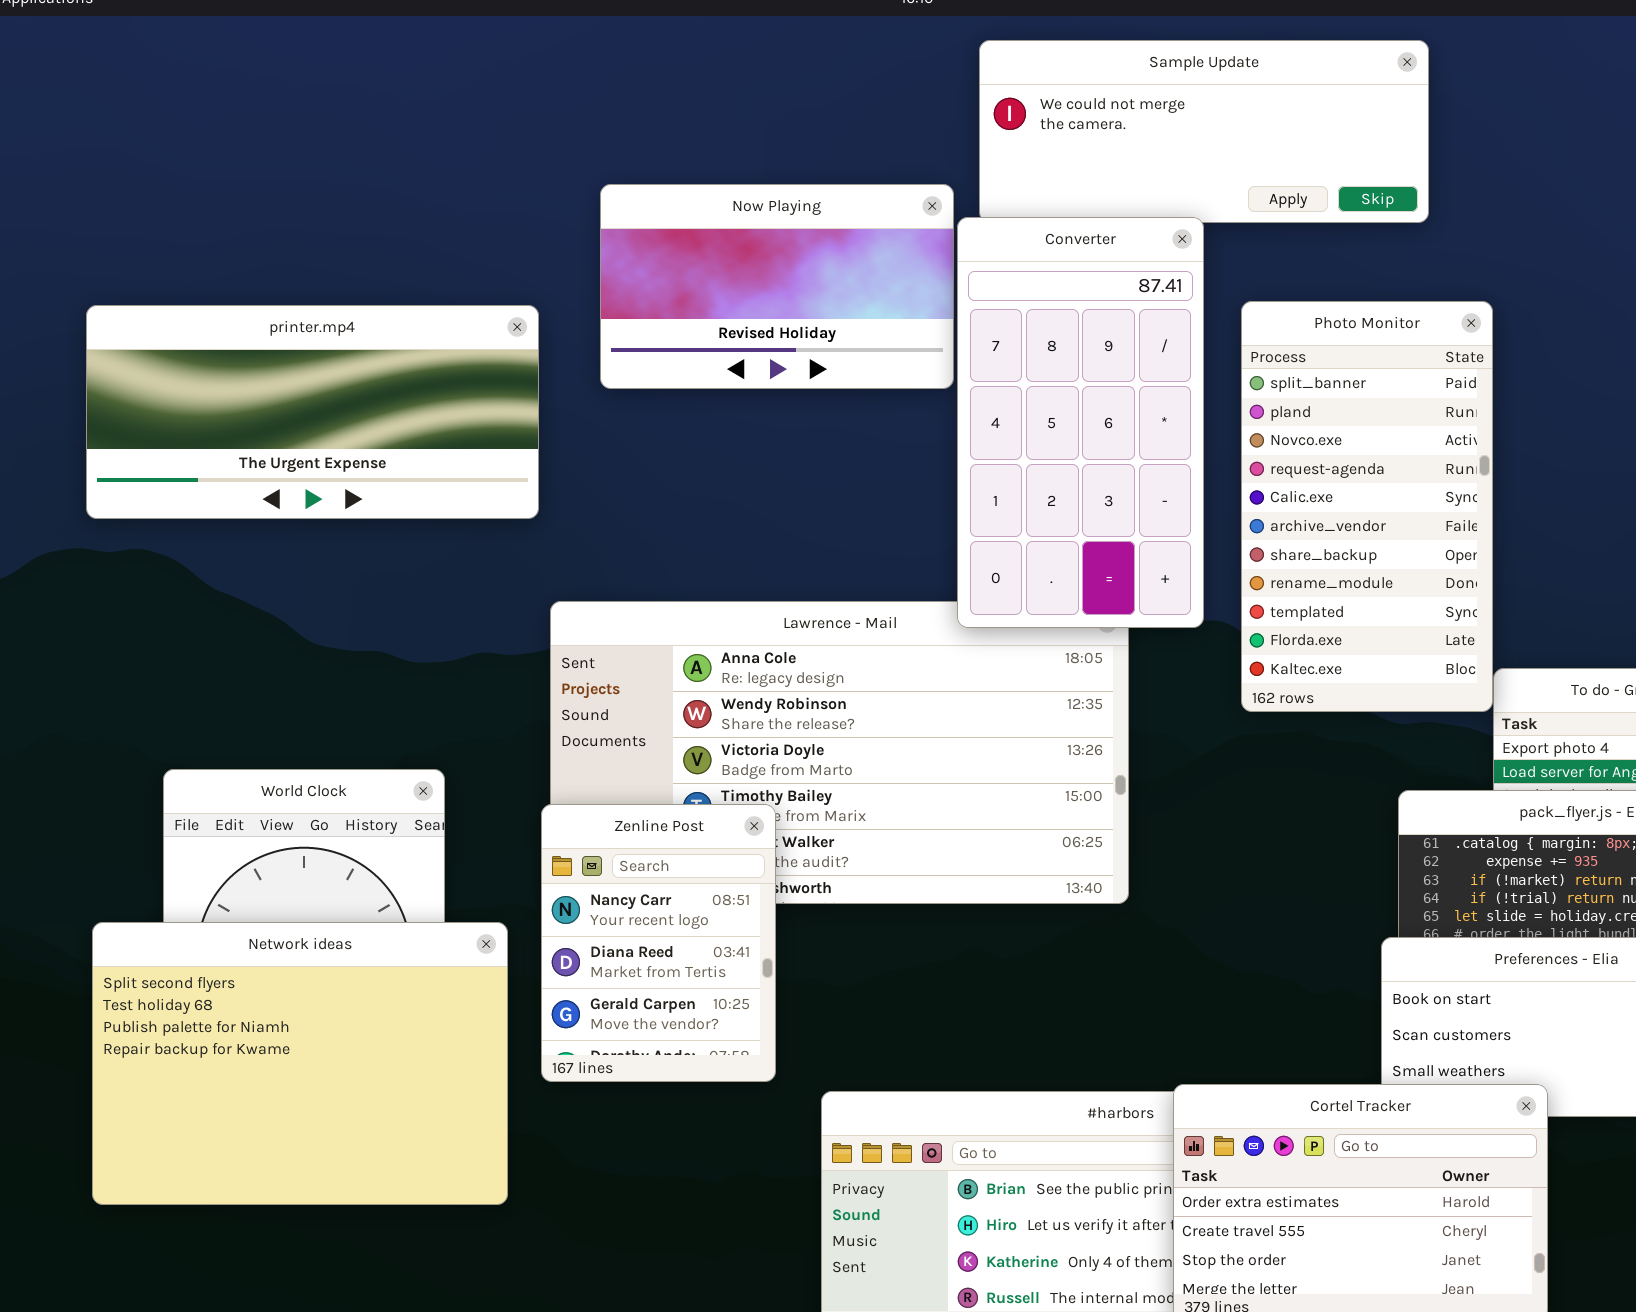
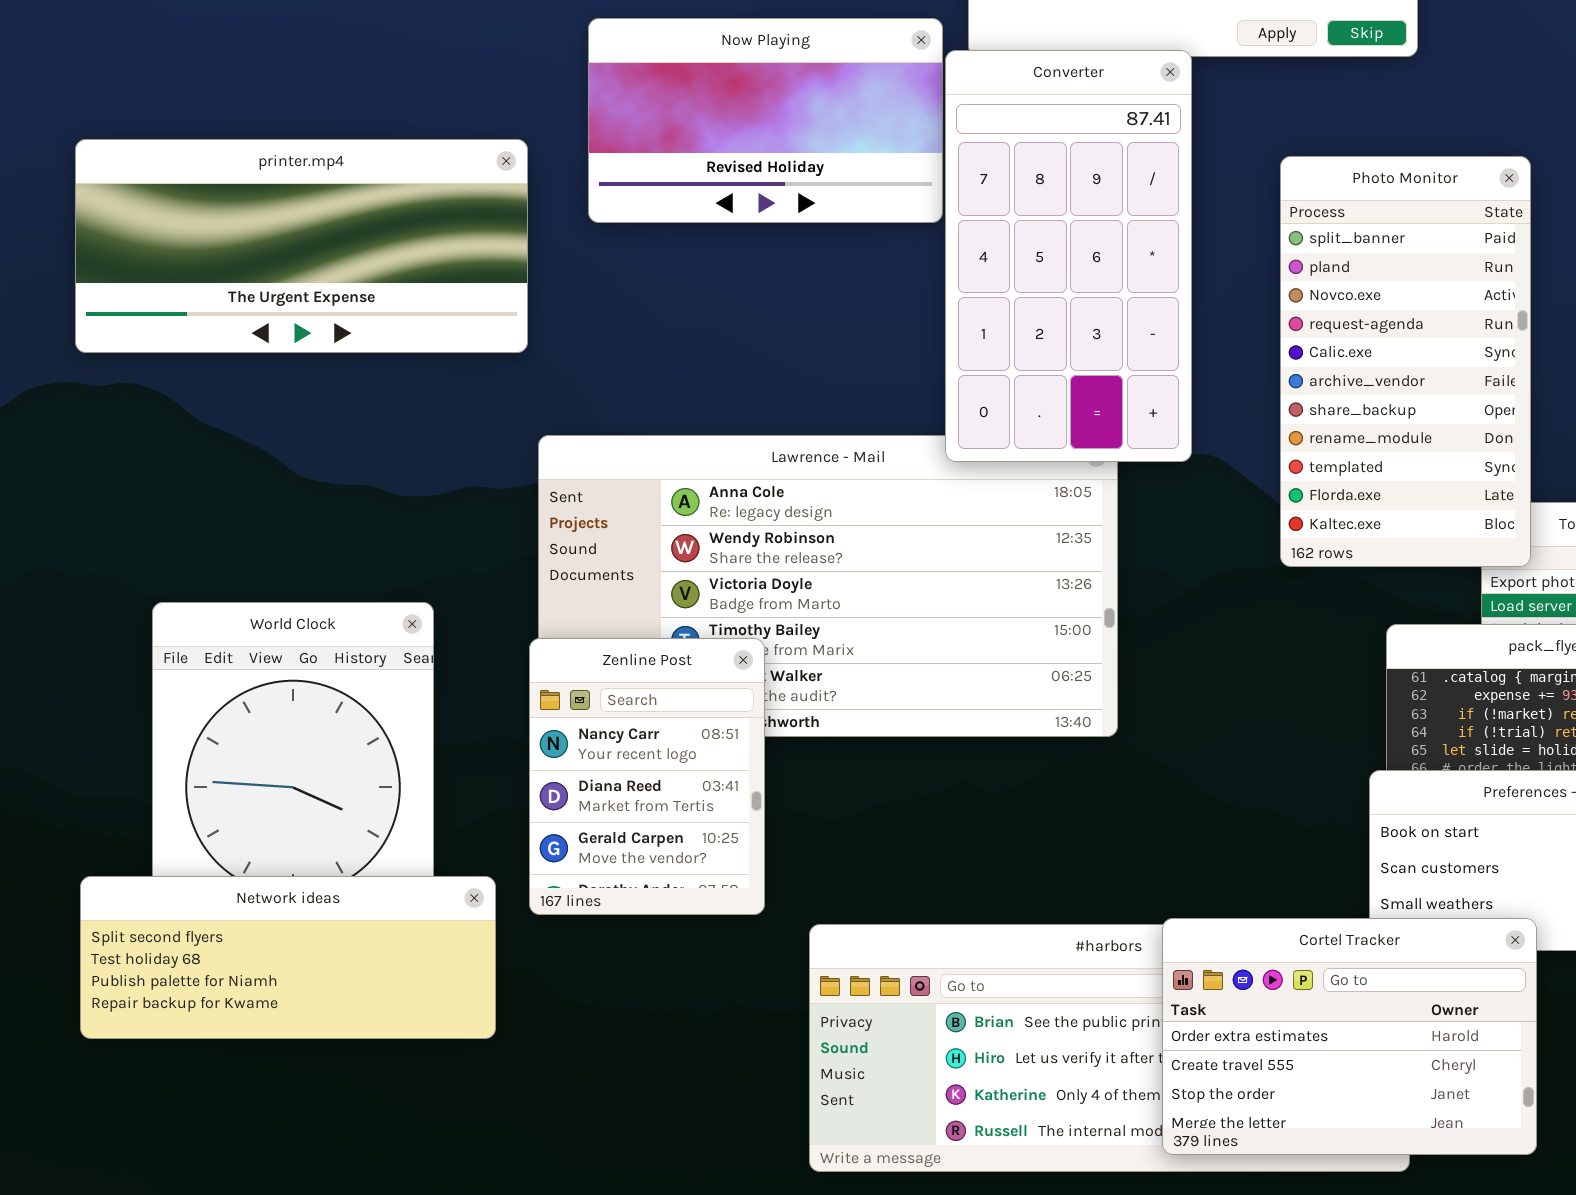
Photo Monitor: [1241,301,1493,712] -> [1280,156,1531,567], moved
Network ideas: [92,922,508,1205] -> [80,876,496,1039], resized

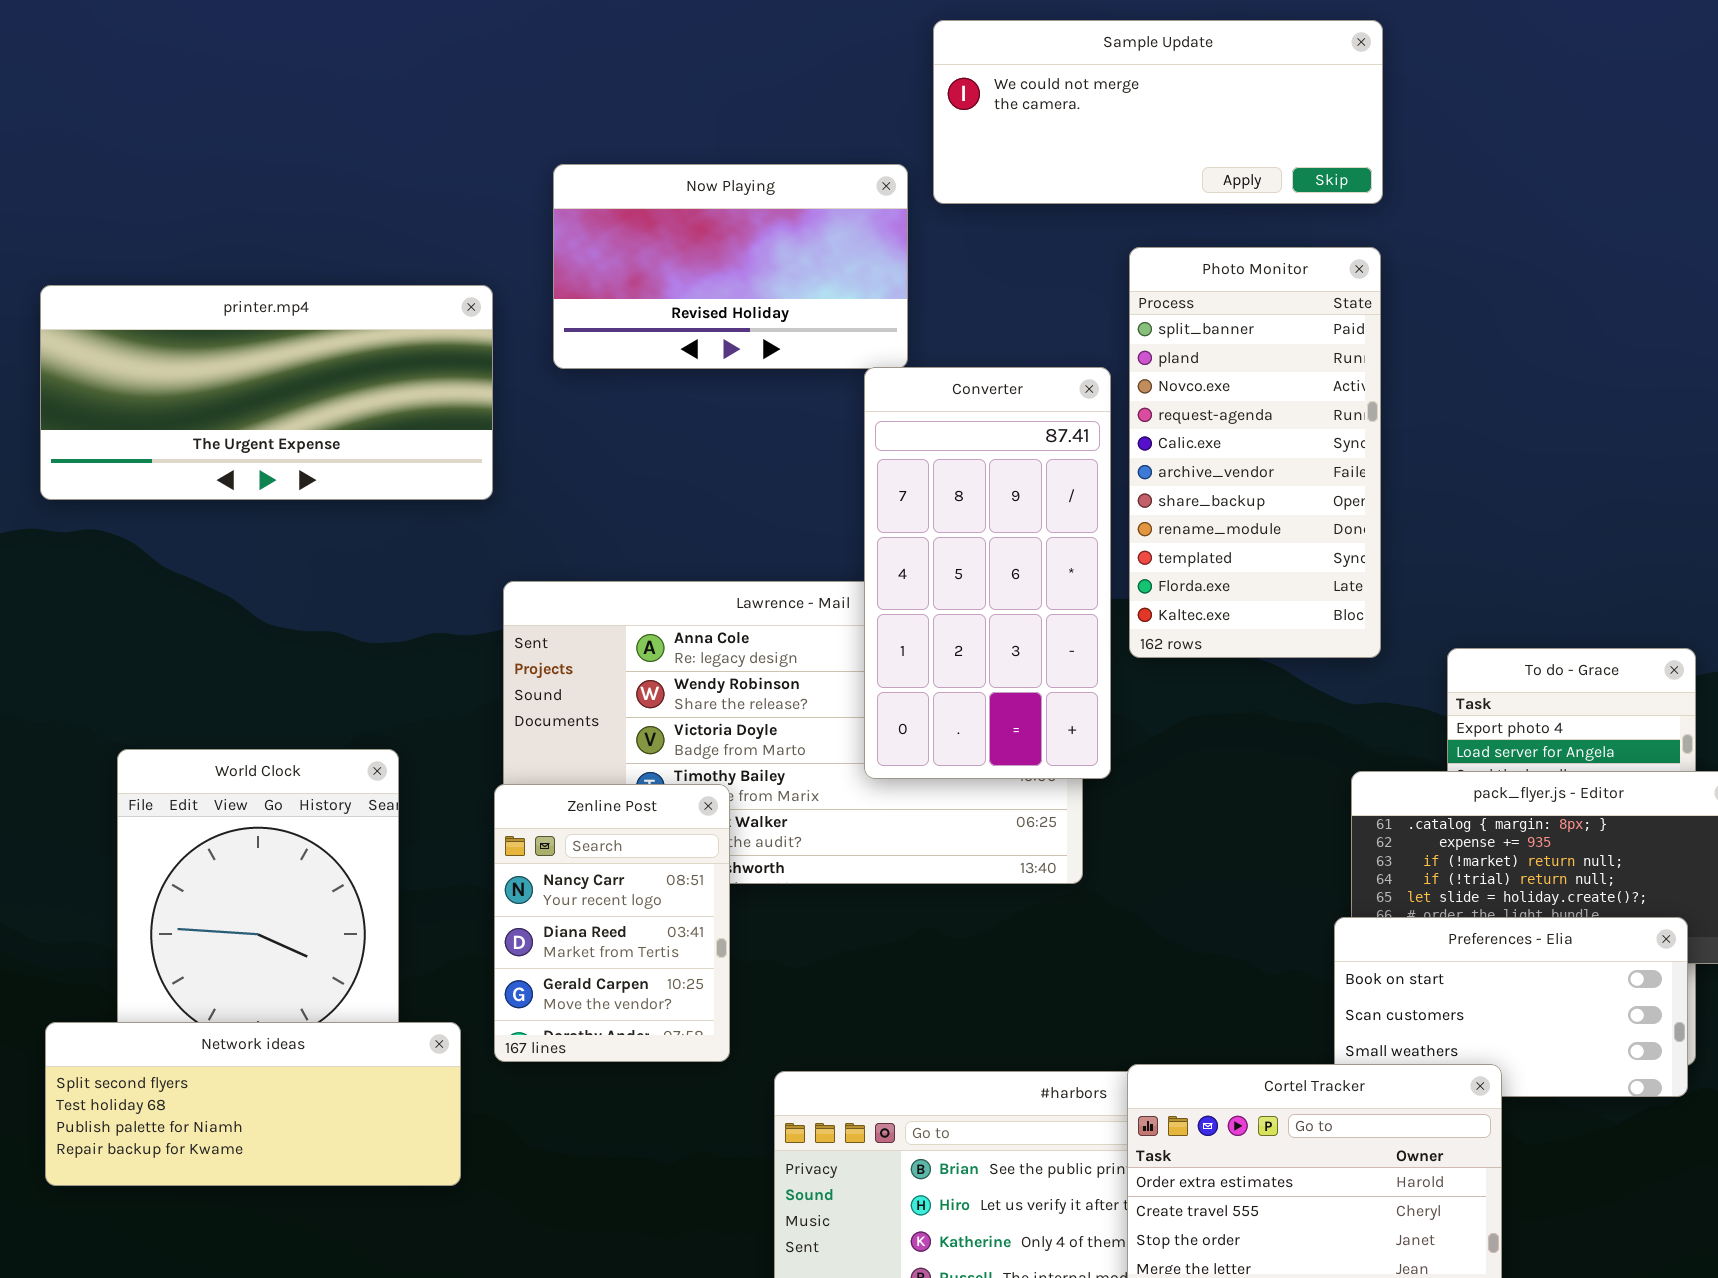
Converter: [945,50,1192,462] -> [864,367,1111,779], moved
Photo Monitor: [1280,156,1531,567] -> [1129,247,1381,658], moved

